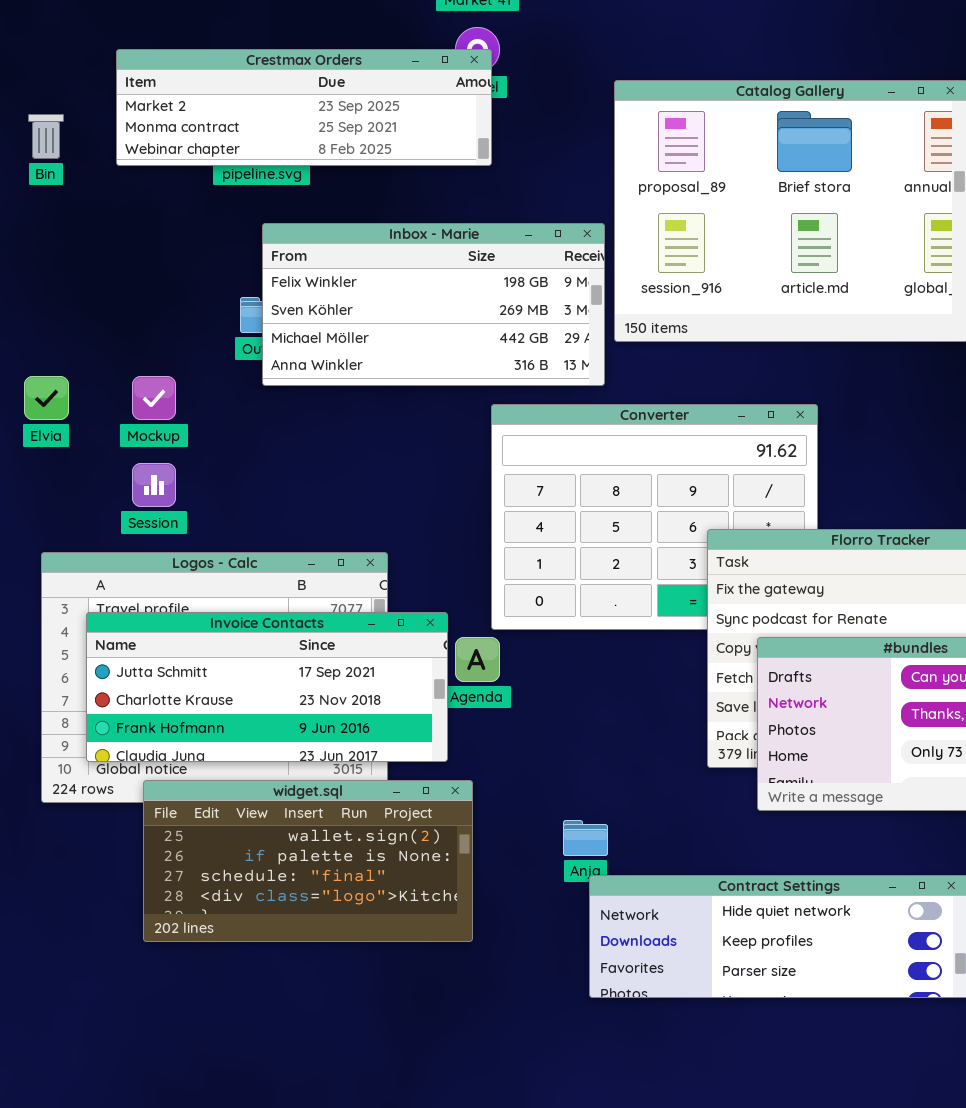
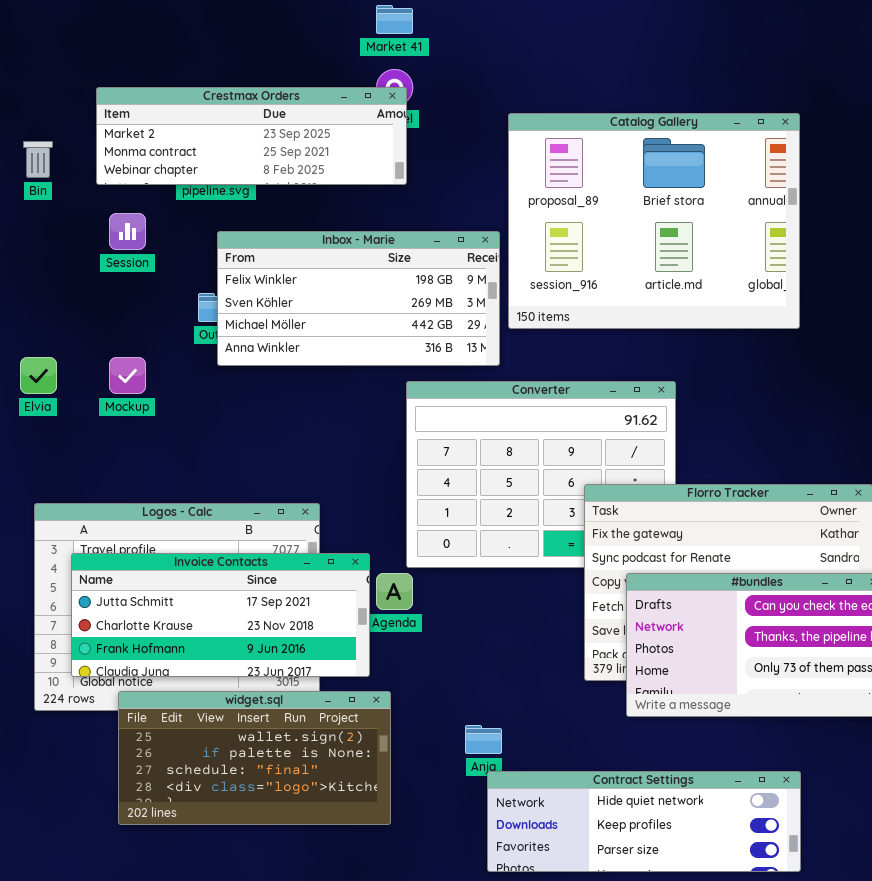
Session: [132,463,176,507] -> [109,213,146,250], moved

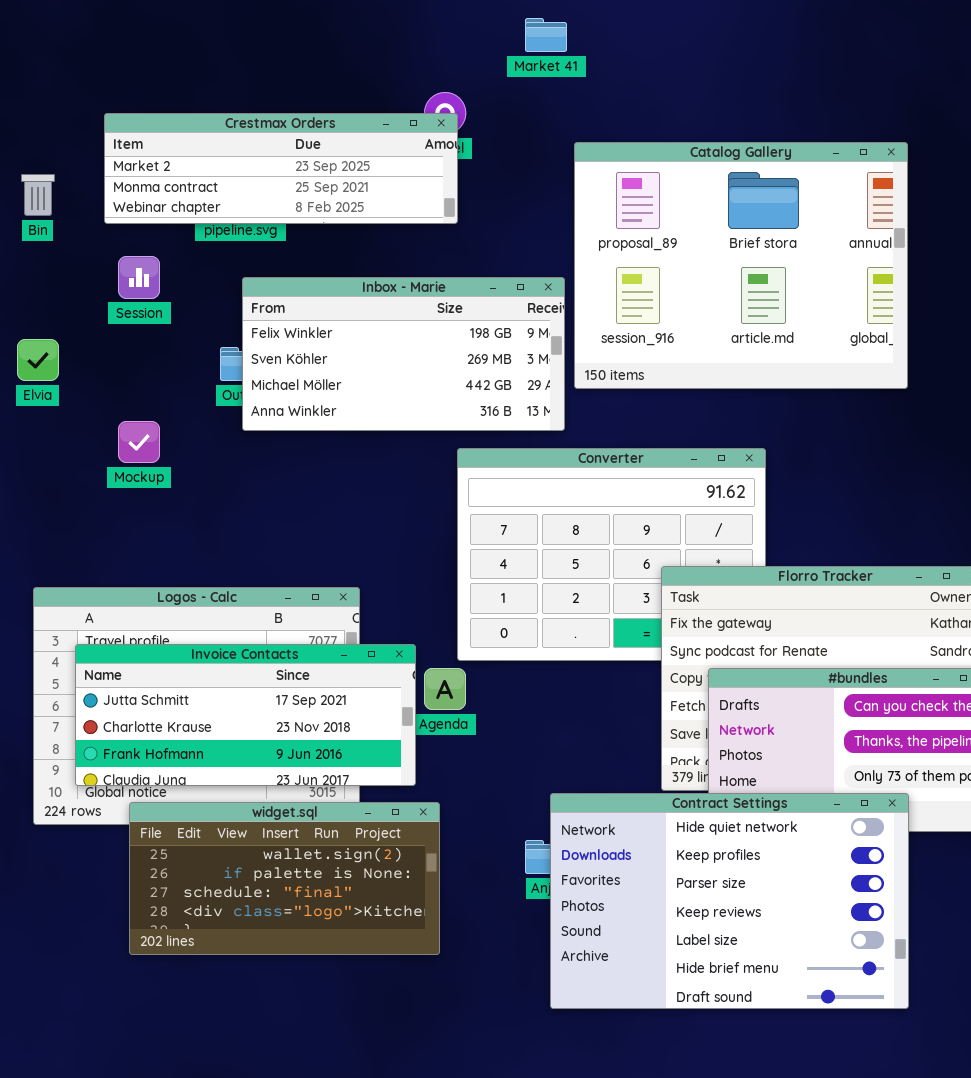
Market 41: [376,5,413,34] -> [525,18,567,52], moved
Elvia: [20,357,57,394] -> [17,339,59,381], moved
Contract Settings: [487,771,801,872] -> [550,793,909,1009], resized

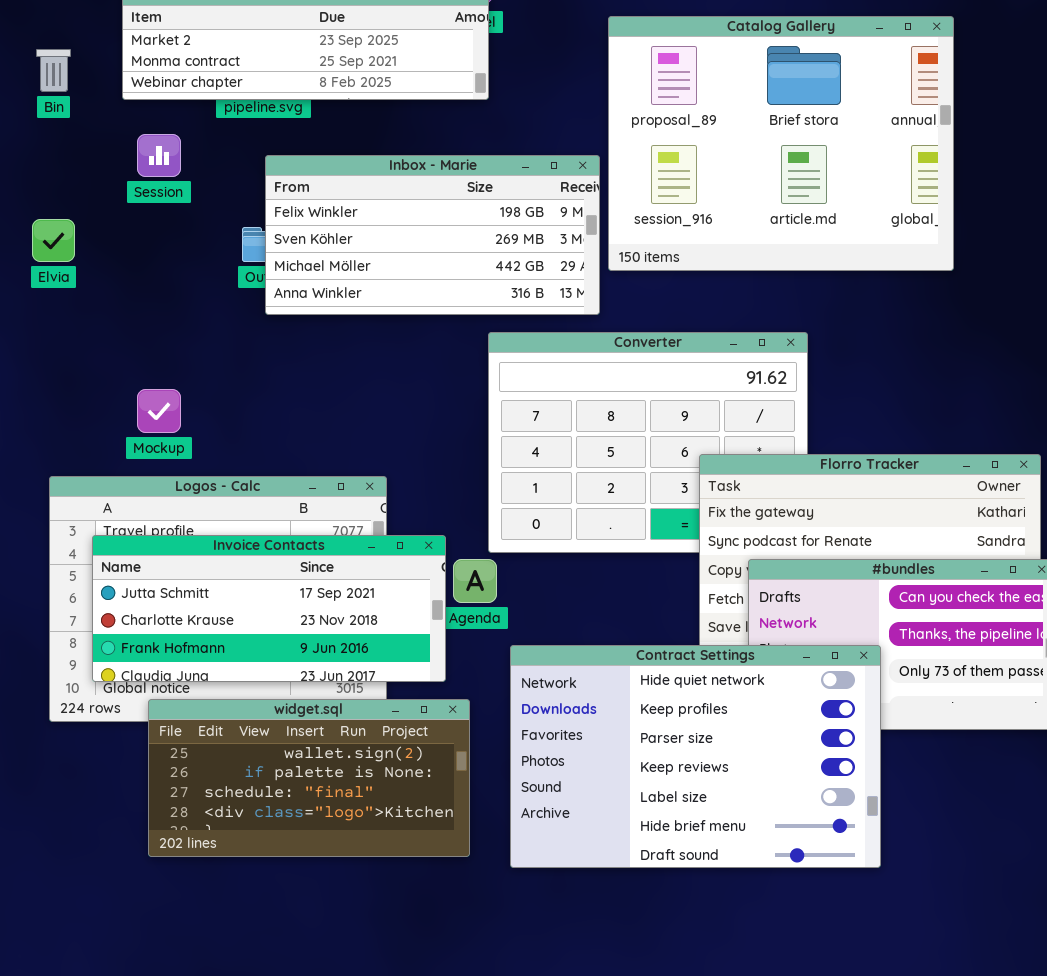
Mockup: [118,421,160,463] -> [137,389,181,433], moved
Contract Settings: [550,793,909,1009] -> [510,645,881,868], moved

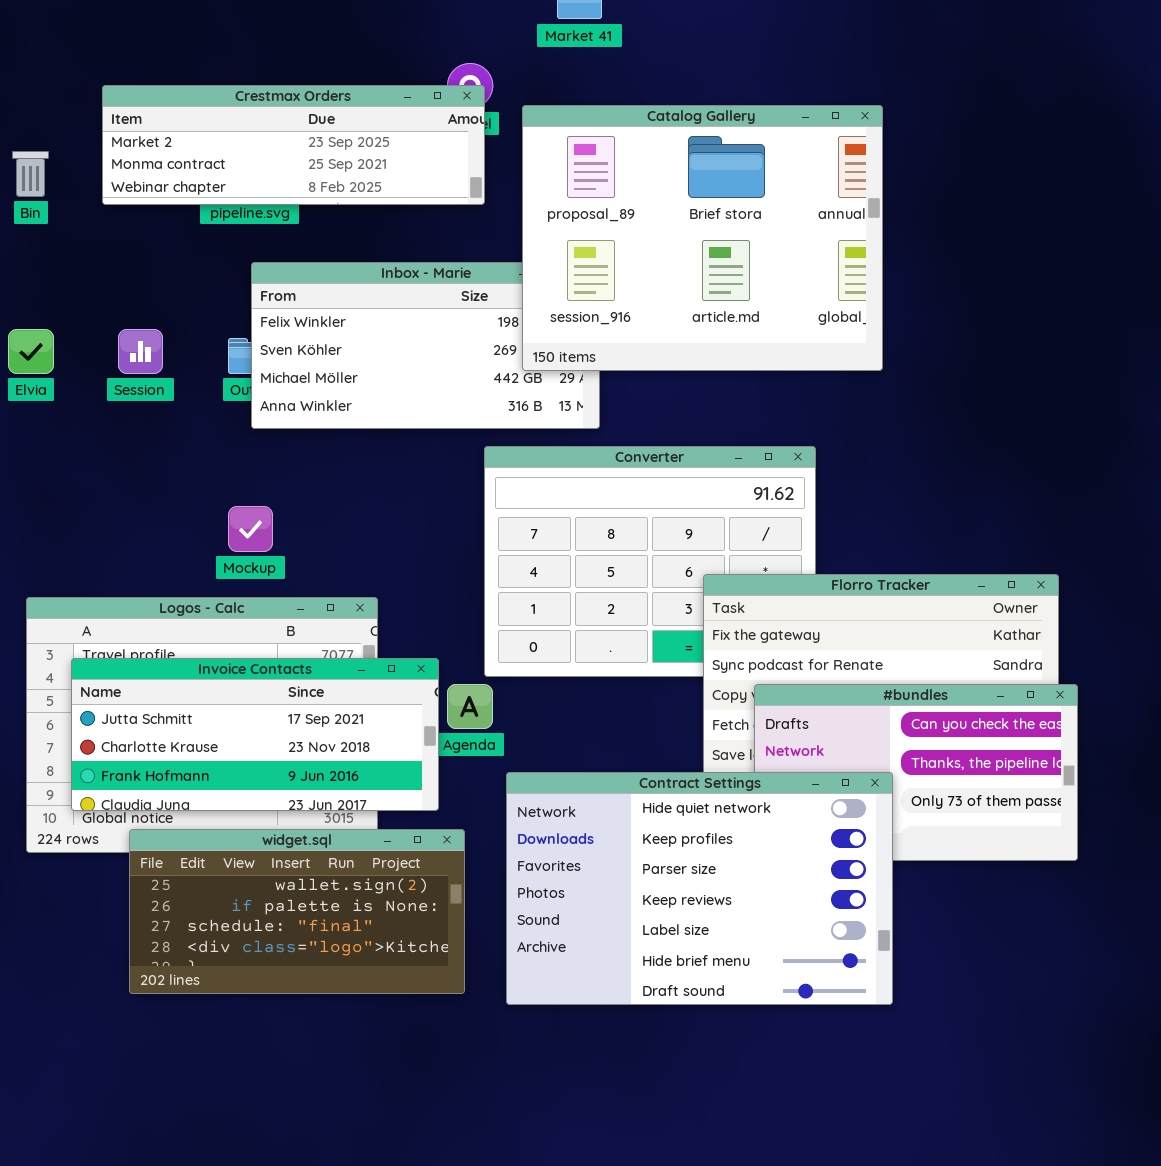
Catalog Gallery: [608,16,954,271] -> [522,105,883,371], moved
Session: [137,134,181,177] -> [118,329,163,374], moved
Mockup: [137,389,181,433] -> [228,506,273,552], moved

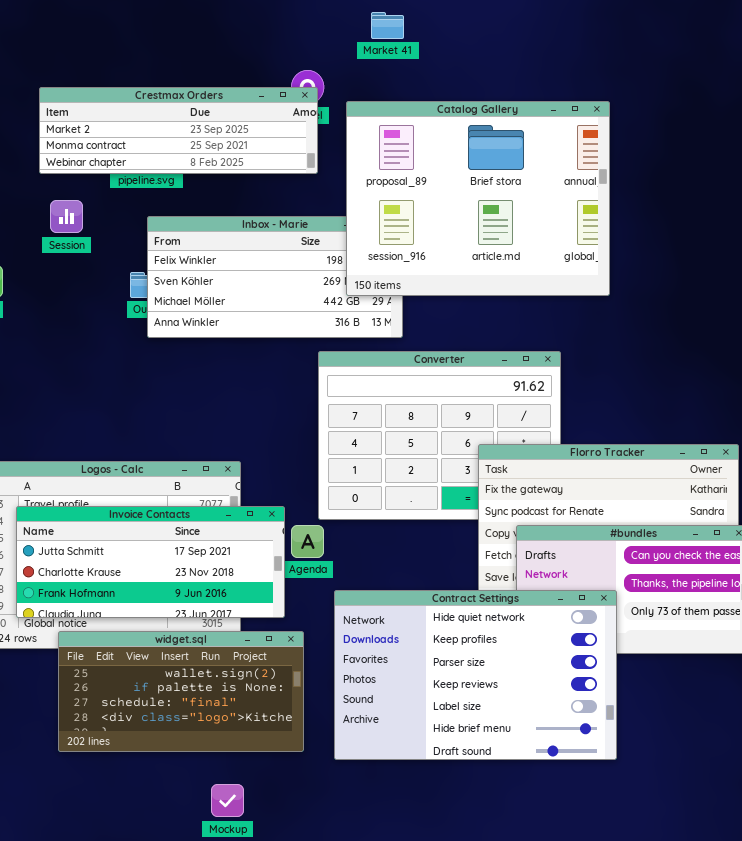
Session: [118,329,163,374] -> [50,200,83,233], moved
Mockup: [228,506,273,552] -> [211,784,244,817], moved

